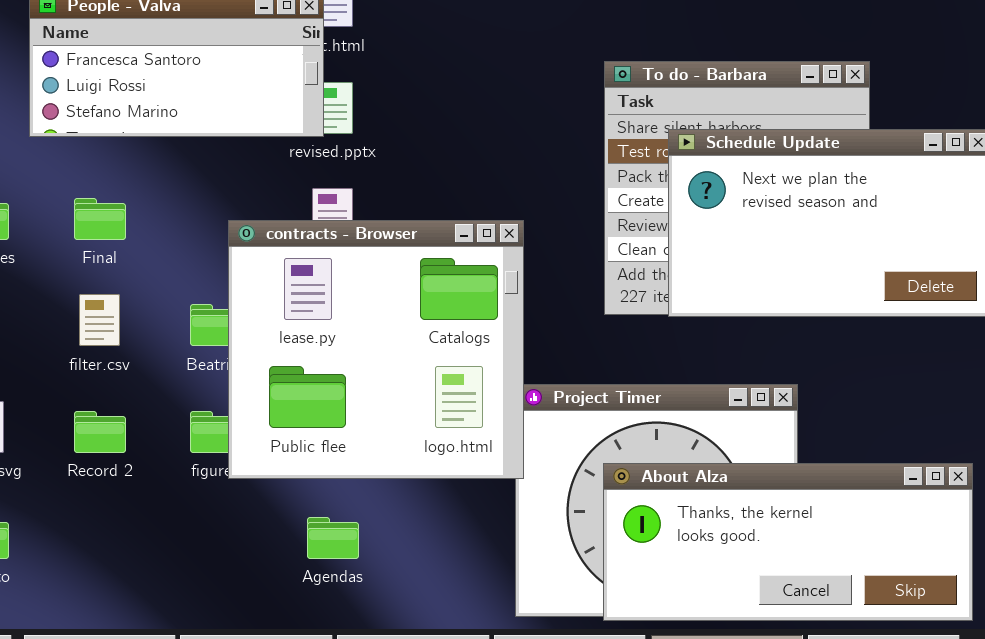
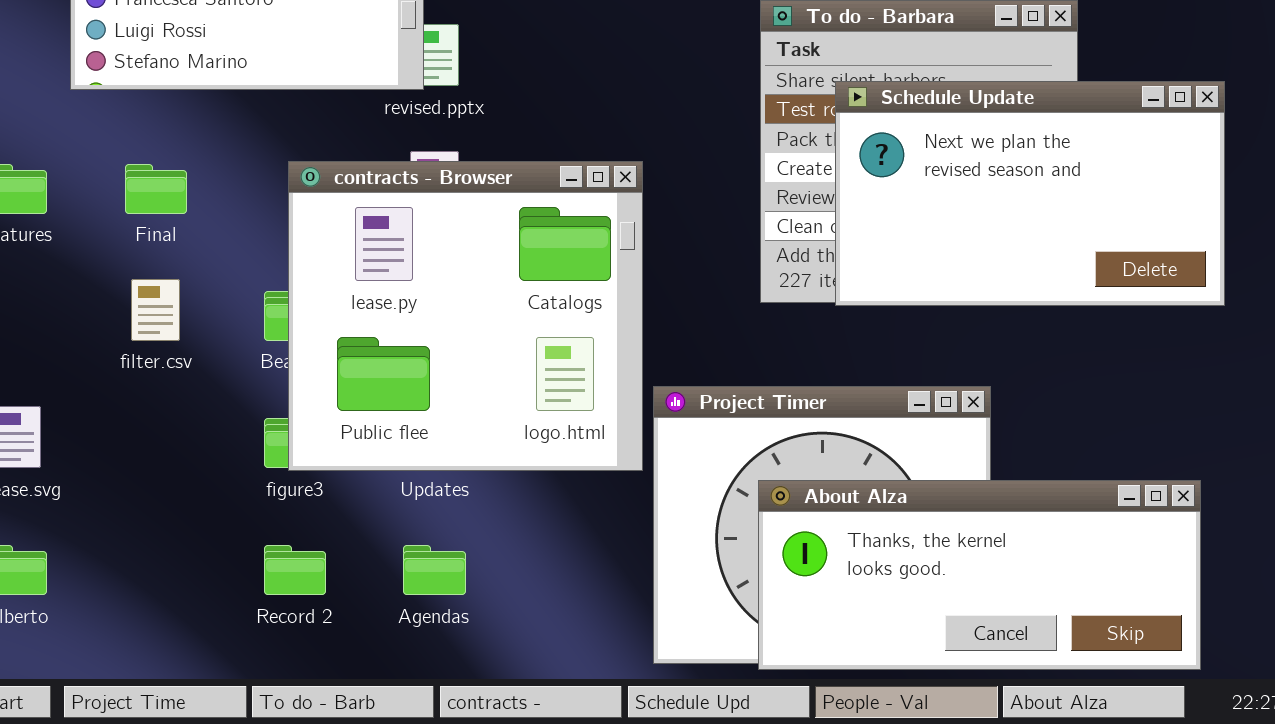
contracts - Browser: [228,220,524,479] -> [288,161,643,471], moved
Record 2: [74,411,126,453] -> [264,545,326,595], moved

